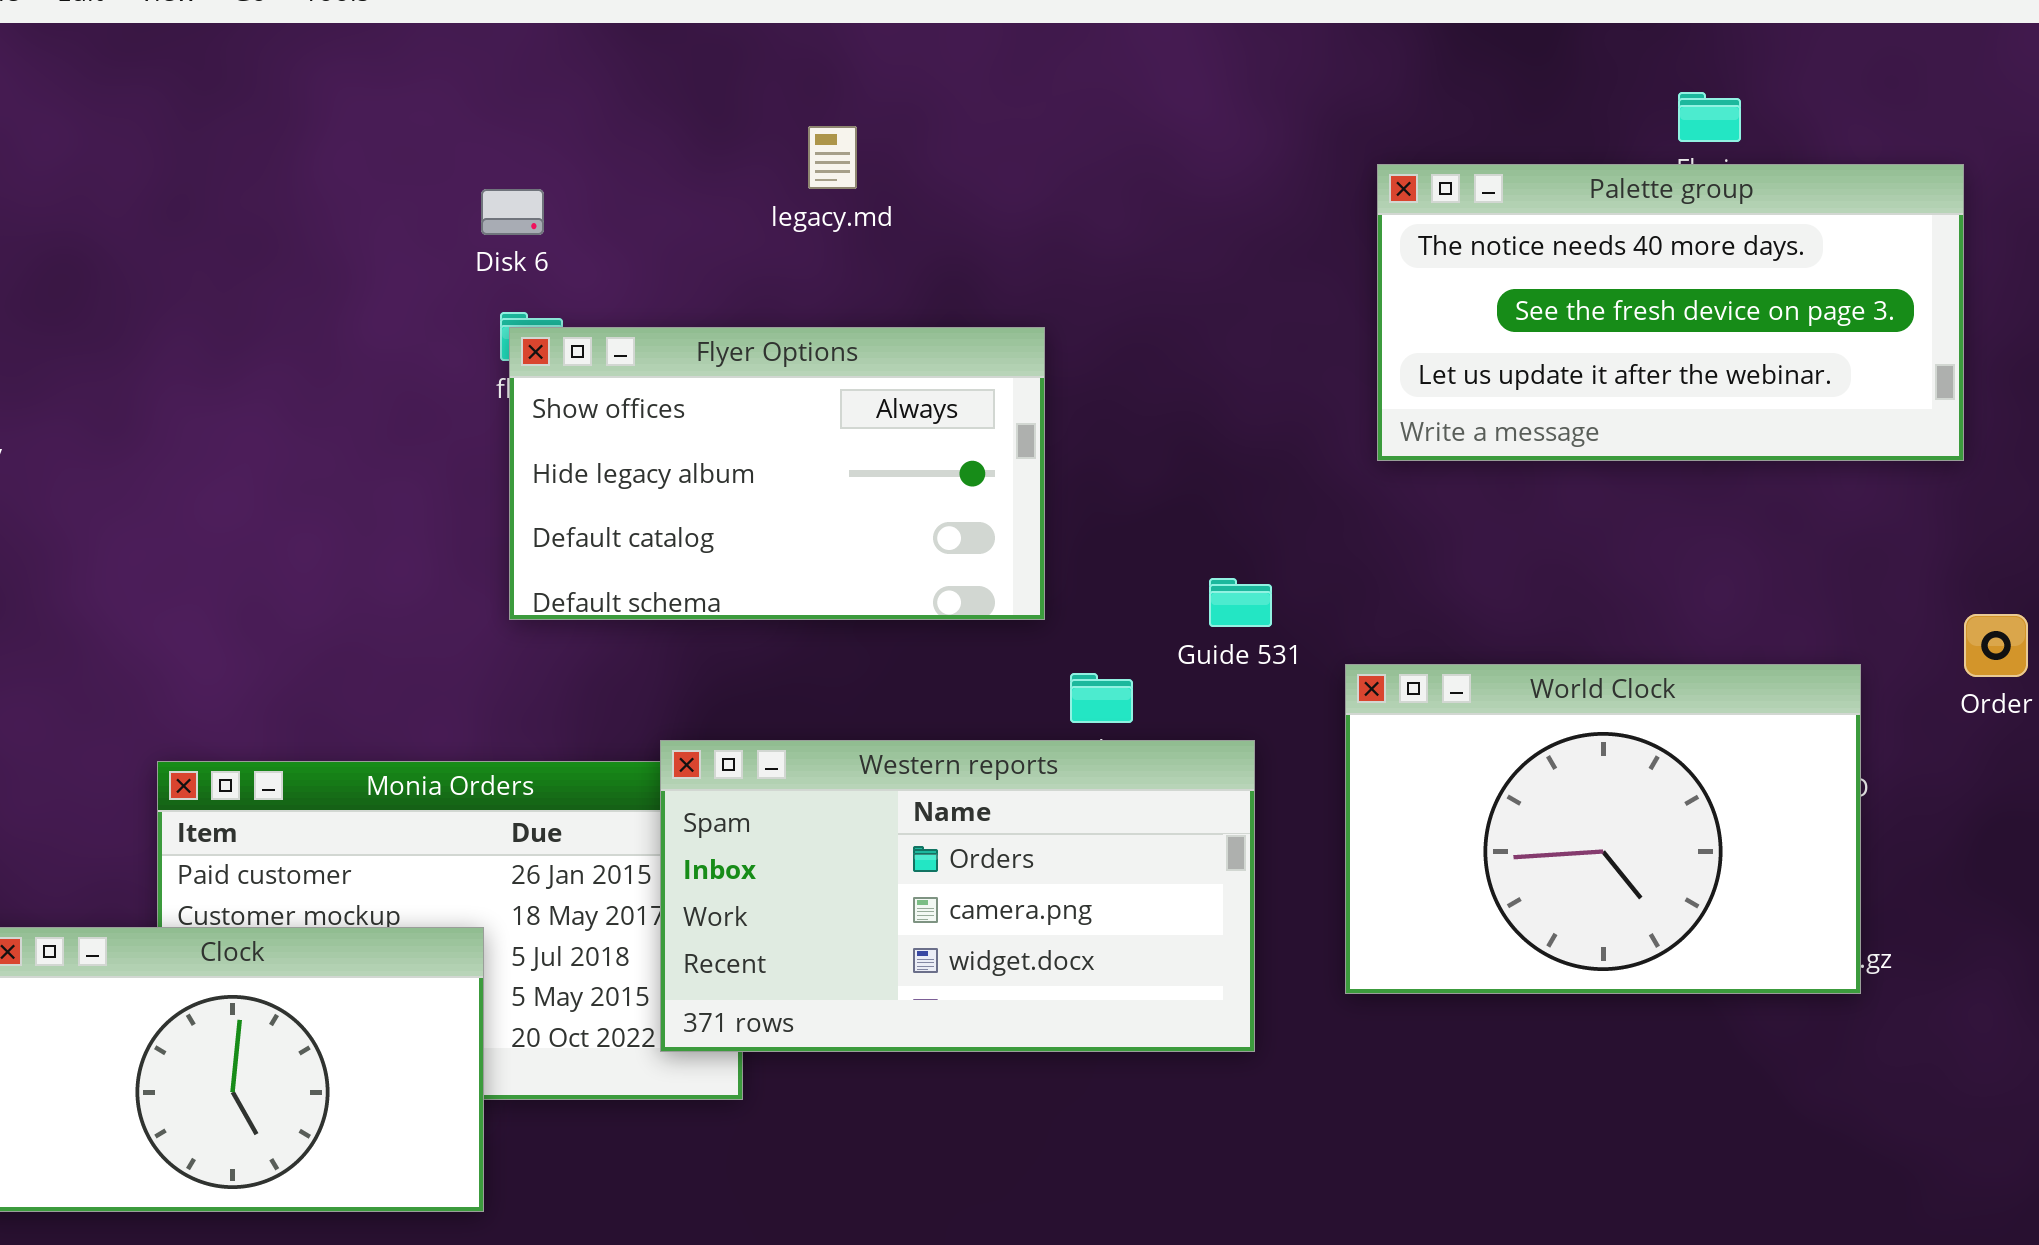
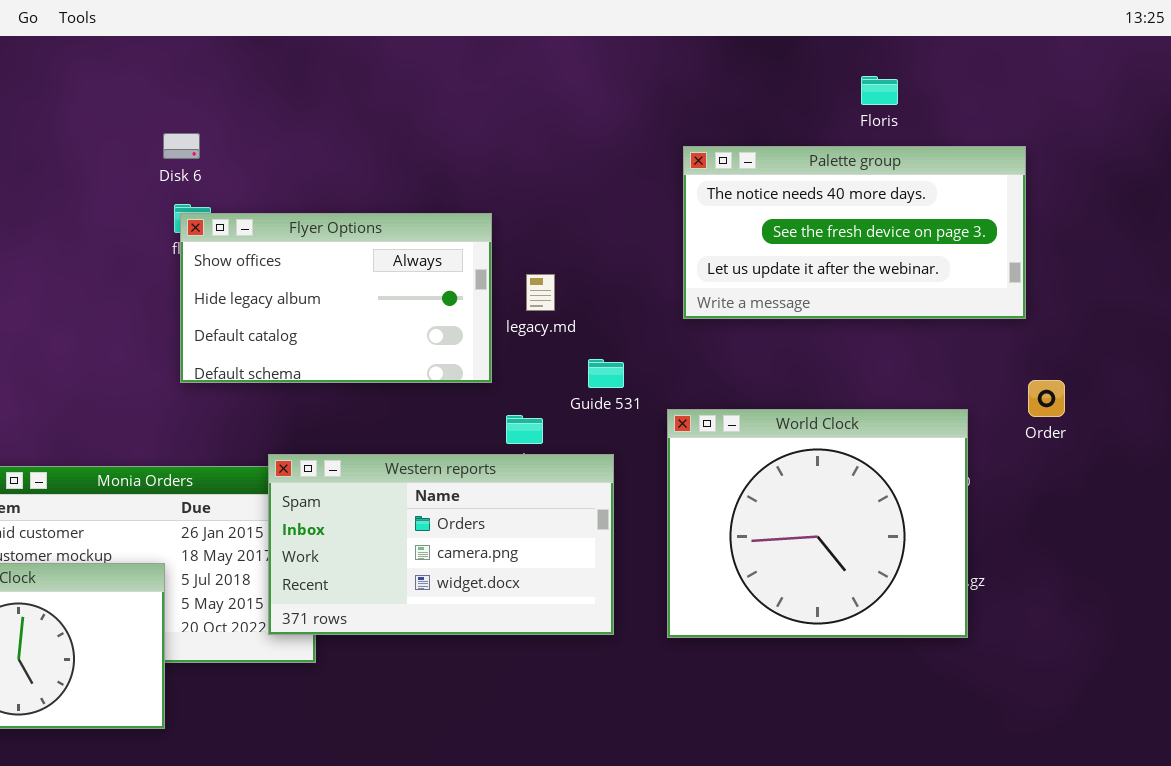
legacy.md: [808,126,857,189] -> [526,274,555,311], moved
Palette group: [1377,164,1964,461] -> [683,146,1026,319], moved
World Clock: [1345,664,1861,994] -> [667,409,968,638], resized

